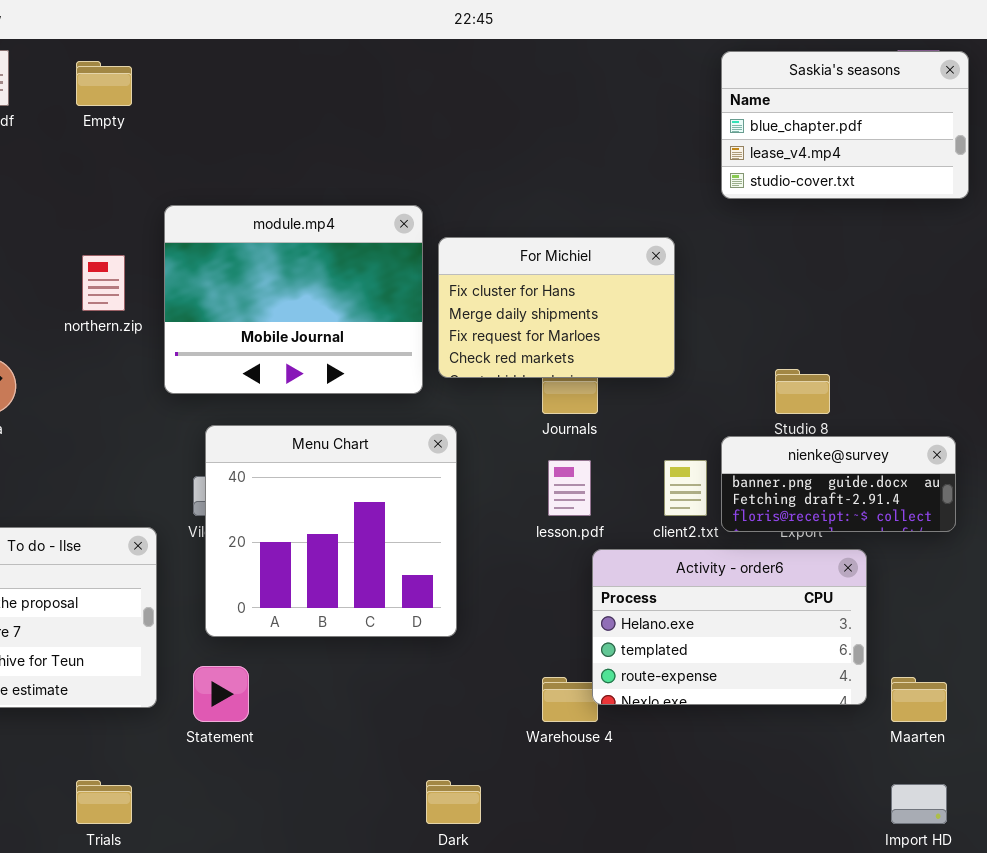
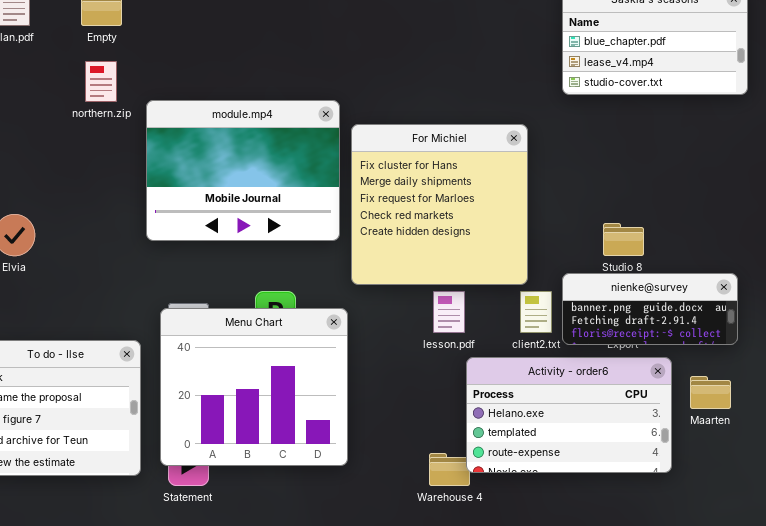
For Michiel: [438,237,675,378] -> [351,124,528,285], resized
northern.zip: [82,255,125,311] -> [85,61,117,102], moved
Menu Chart: [205,425,457,637] -> [160,308,348,466], moved
Maarten: [891,677,947,722] -> [690,376,731,409], moved

